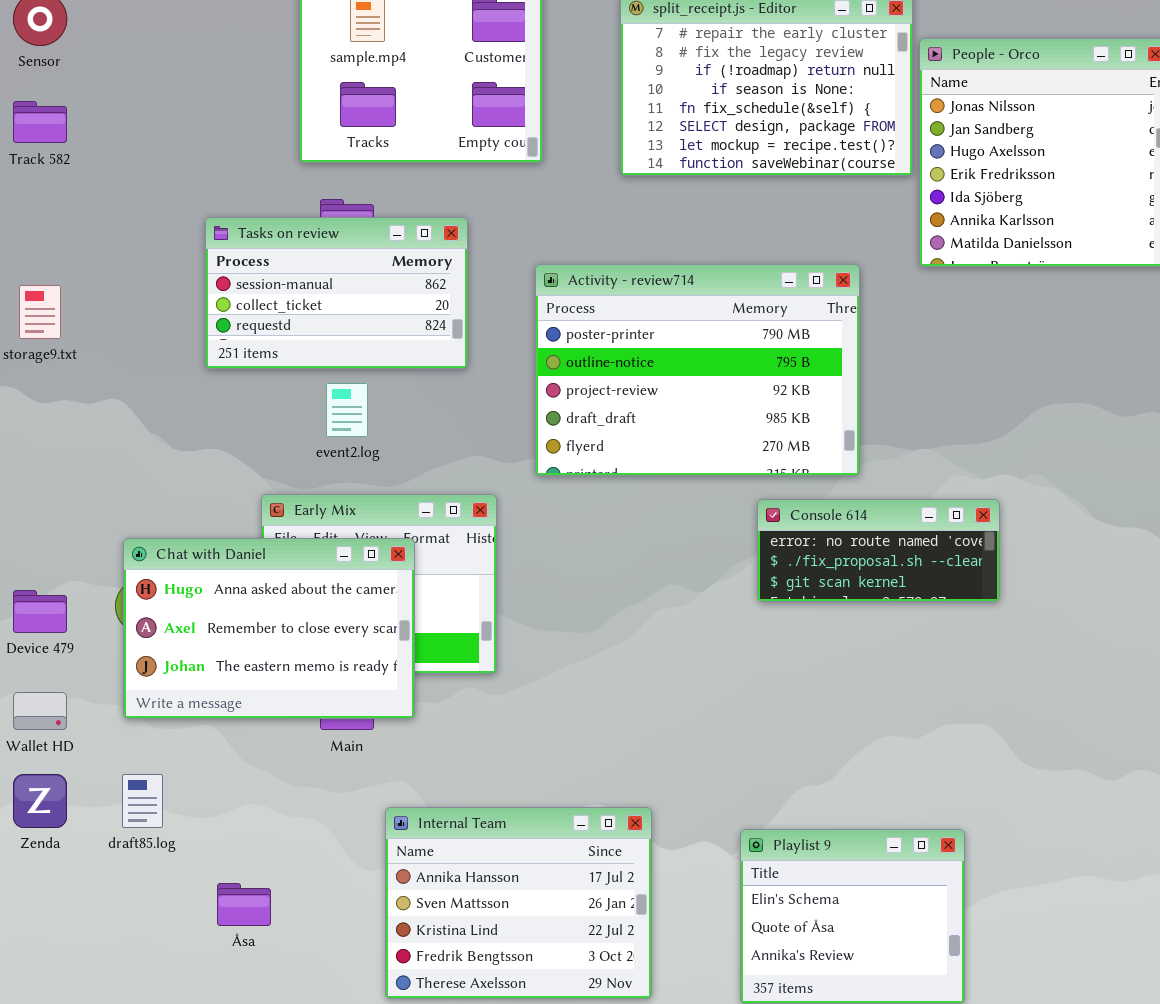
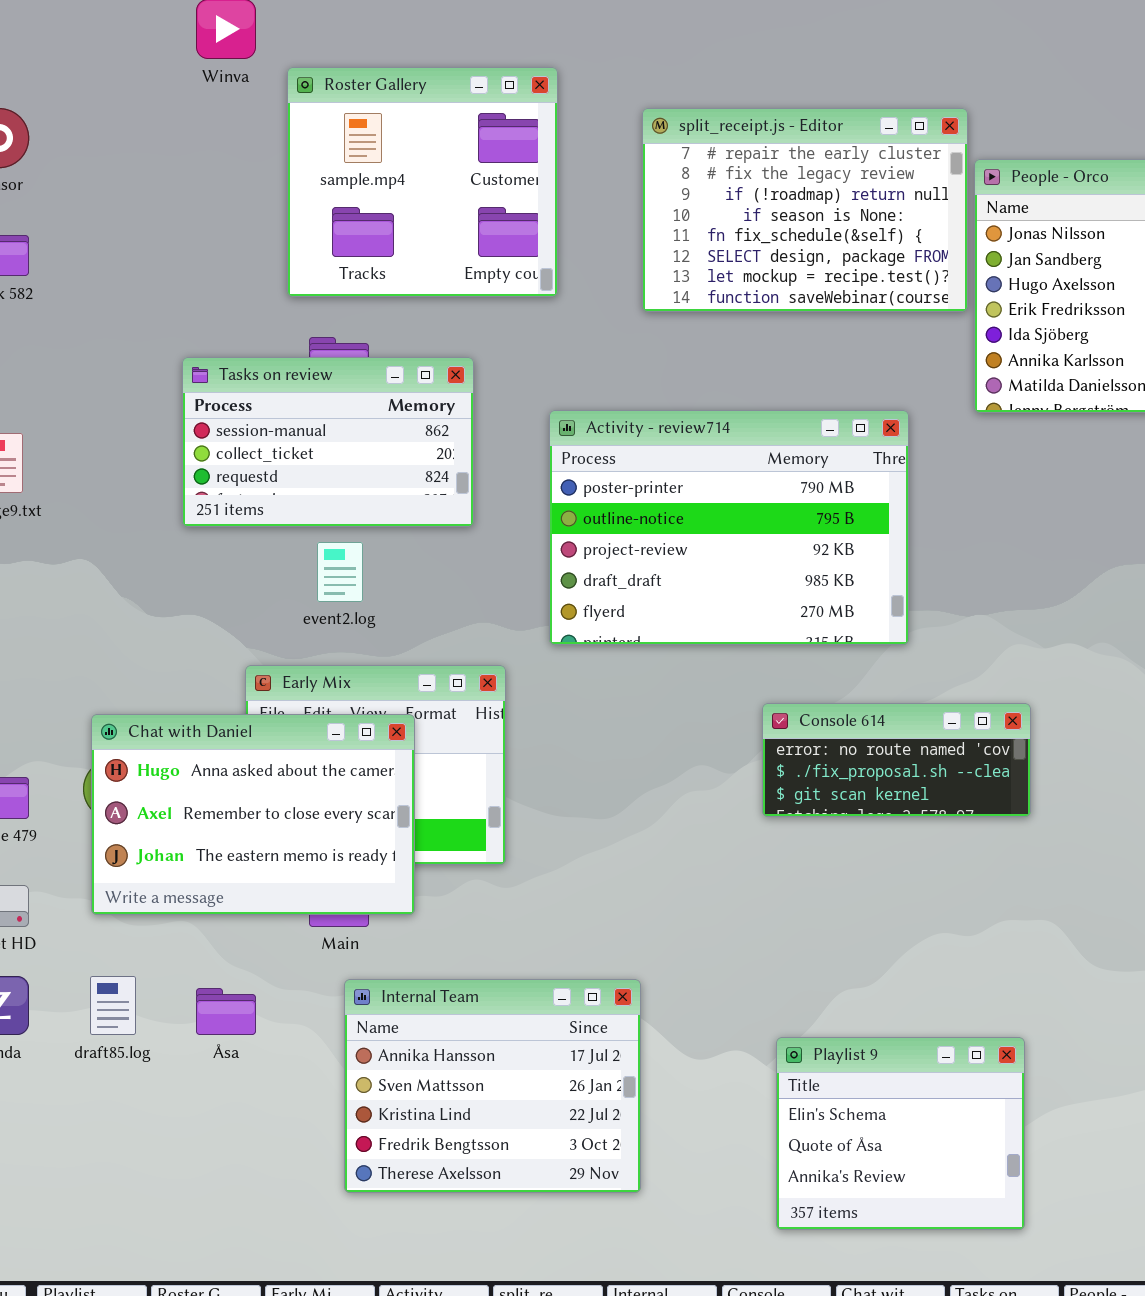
Console 614: [757,499,1000,602] -> [762,703,1031,817], moved
Internal Team: [385,807,652,999] -> [344,979,641,1193], moved
Åsa: [217,883,271,926] -> [196,988,256,1035], moved

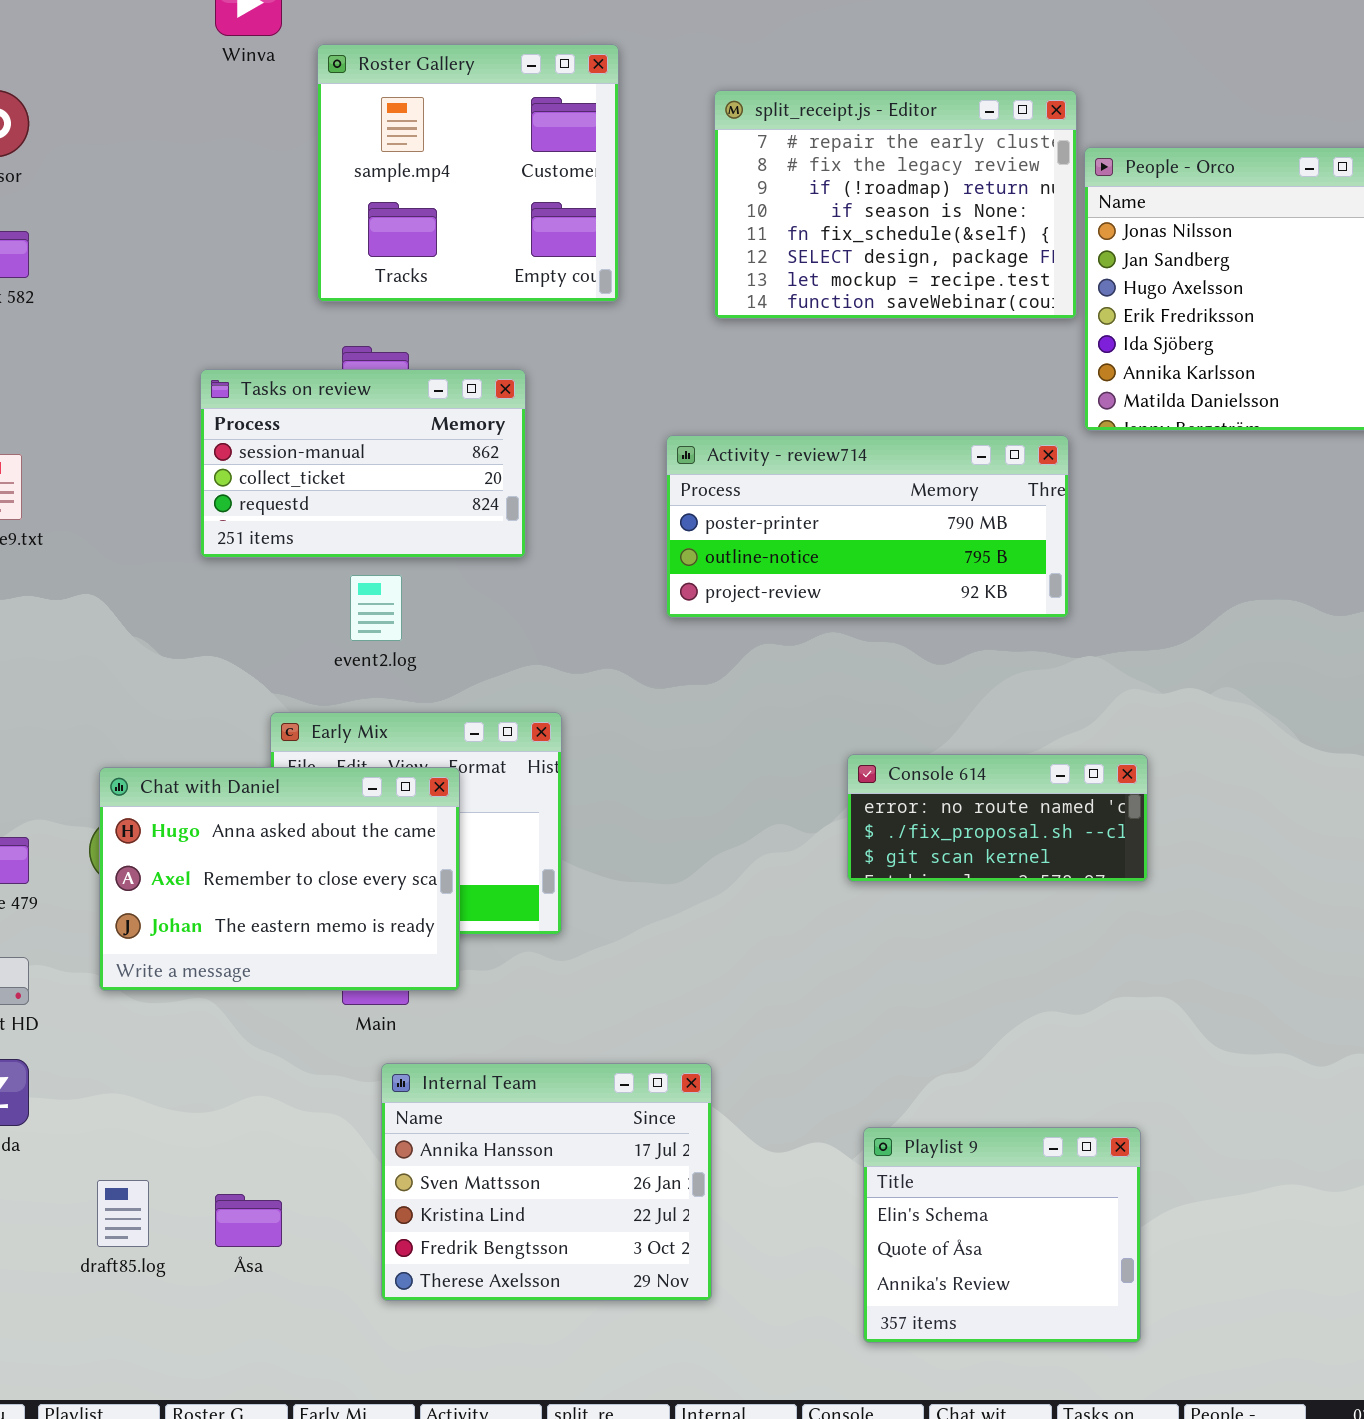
Activity - review714: [549,410,909,645] -> [666,435,1069,618], moved, resized
draft85.log: [90,976,136,1035] -> [97,1180,149,1247], moved
Åsa: [196,988,256,1035] -> [215,1194,282,1247], moved

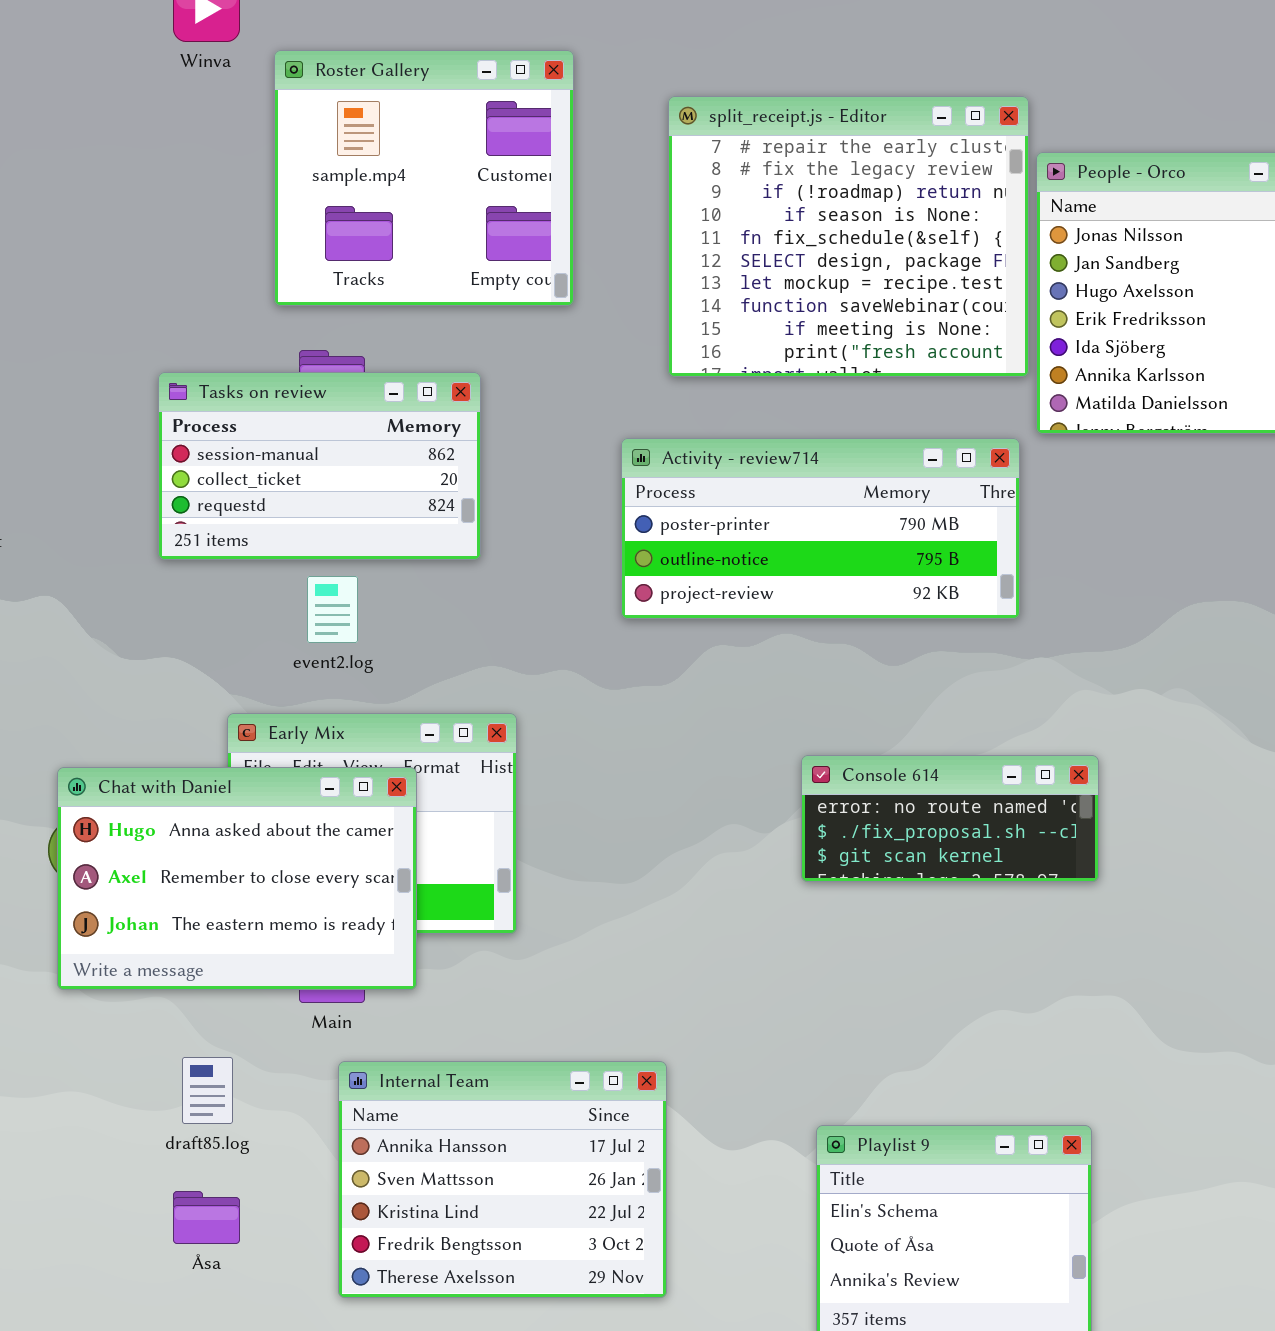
split_receipt.js - Editor: [714,90,1077,319] -> [668,96,1029,377], resized
draft85.log: [97,1180,149,1247] -> [182,1057,233,1124], moved

